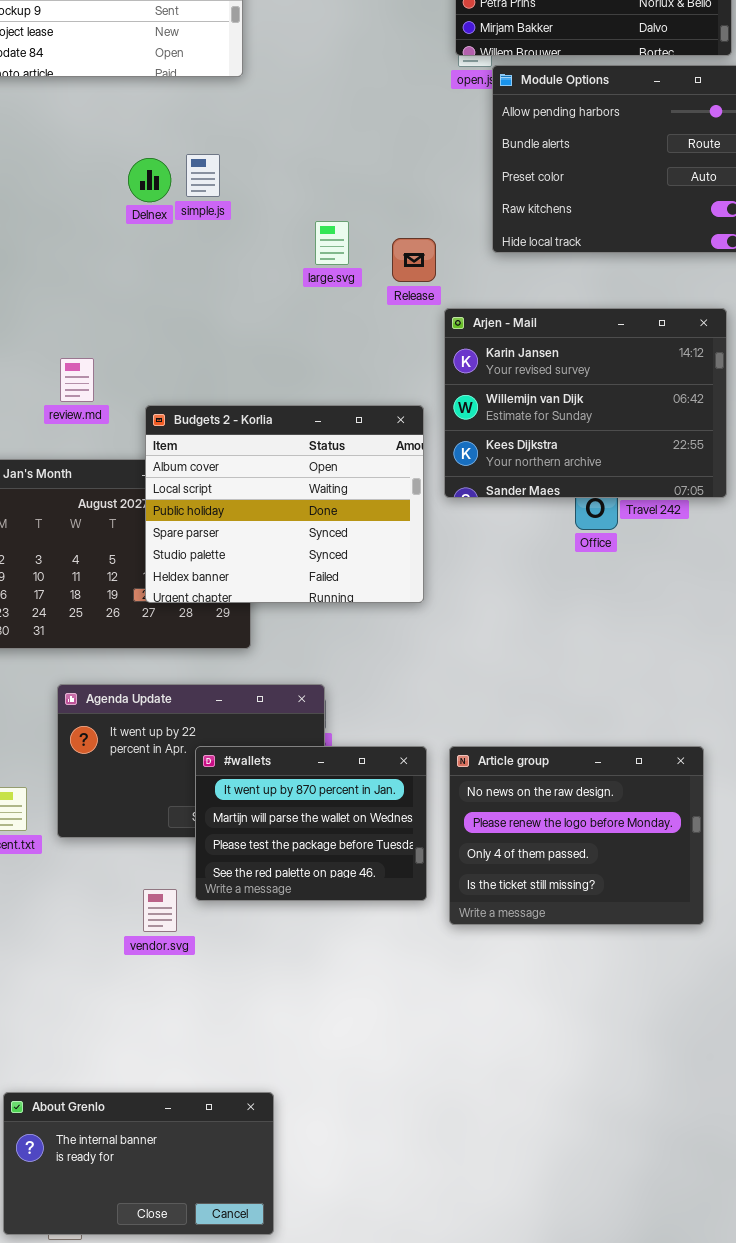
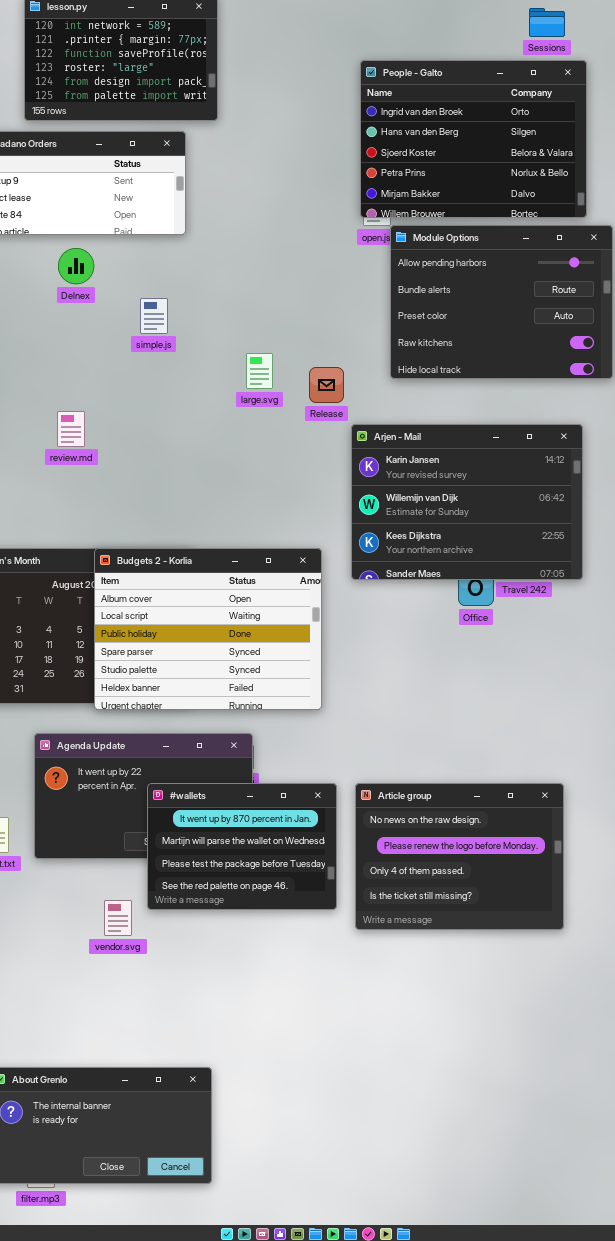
Delnex: [128,158,171,202] -> [58,248,94,284], moved
review.md: [60,358,94,402] -> [57,411,85,447], moved
Budgets 2 - Korlia: [145,405,424,603] -> [94,548,322,710], moved

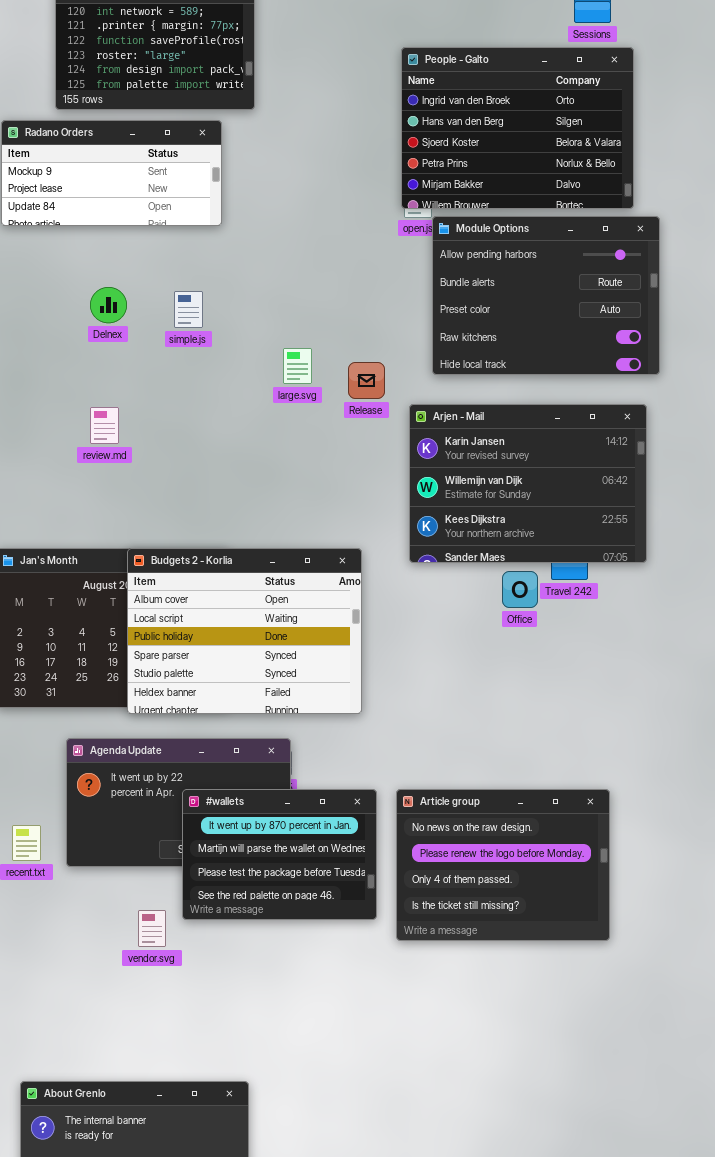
Delnex: [58,248,94,284] -> [90,287,127,323], moved
Arjen - Mail: [351,424,583,580] -> [409,404,647,563], moved

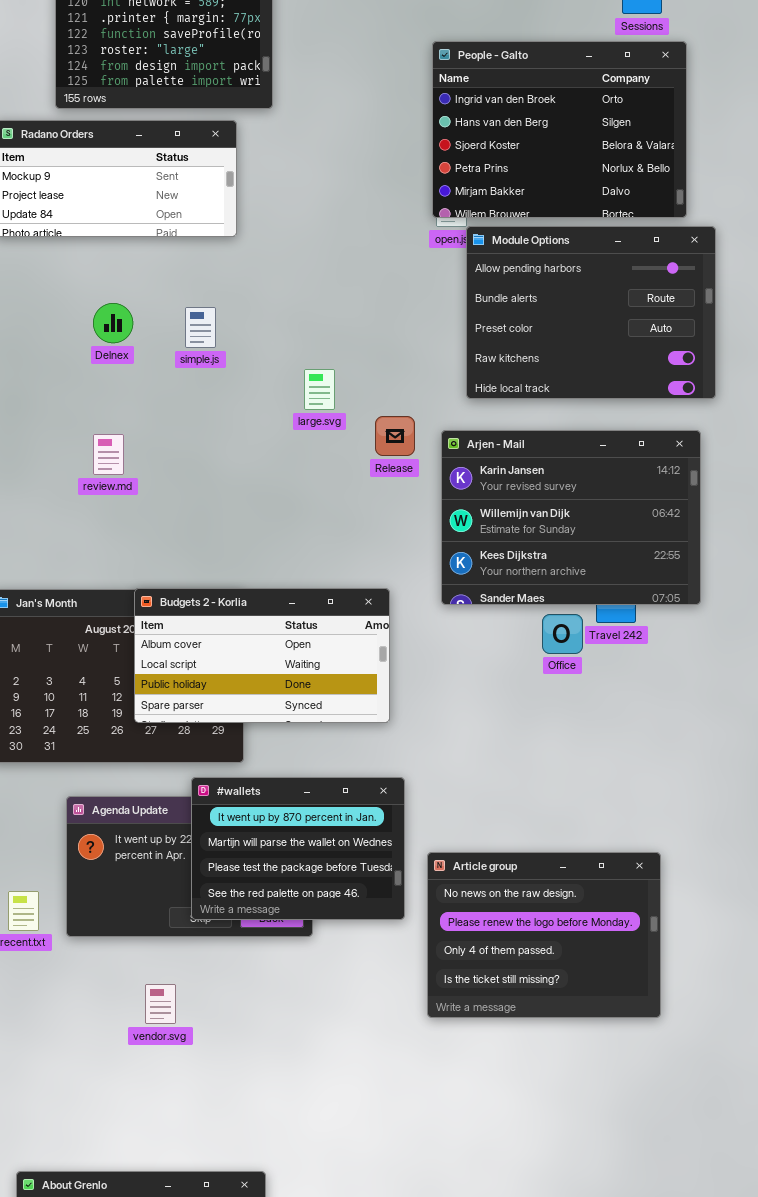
Release: [348,362,385,399] -> [375,416,415,456], moved
Budgets 2 - Korlia: [127,548,362,714] -> [134,588,390,723], resized
#wallets: [182,789,377,920] -> [191,777,405,920], moved

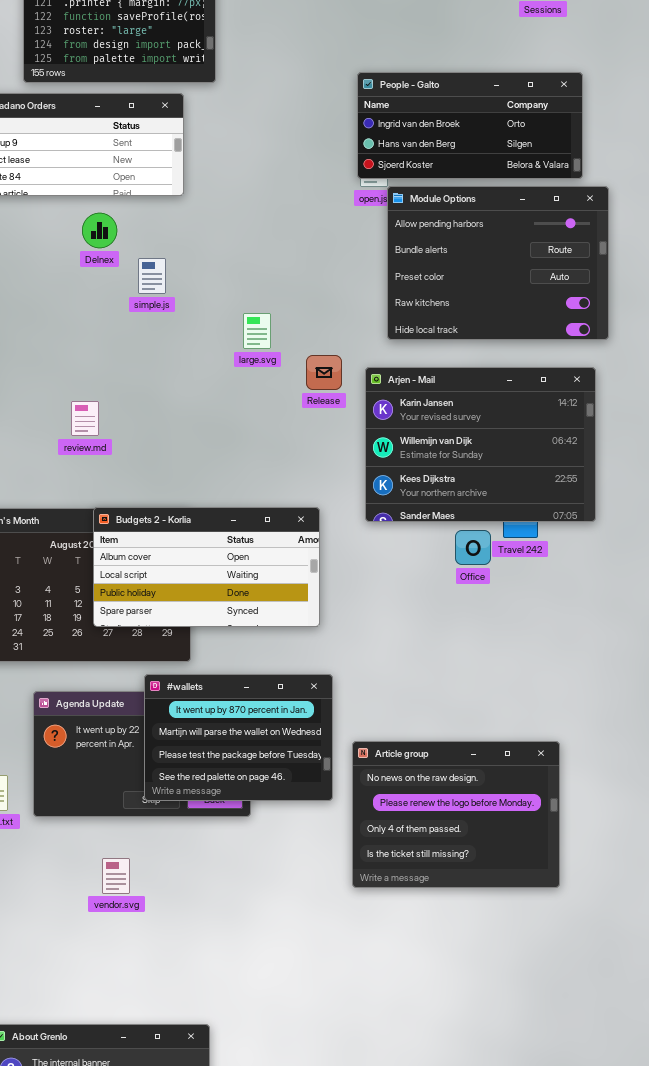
People - Galto: [432,41,687,218] -> [357,72,583,179], resized
Delnex: [93,303,133,343] -> [82,213,117,248], moved
review.md: [93,434,124,475] -> [71,401,99,436], moved

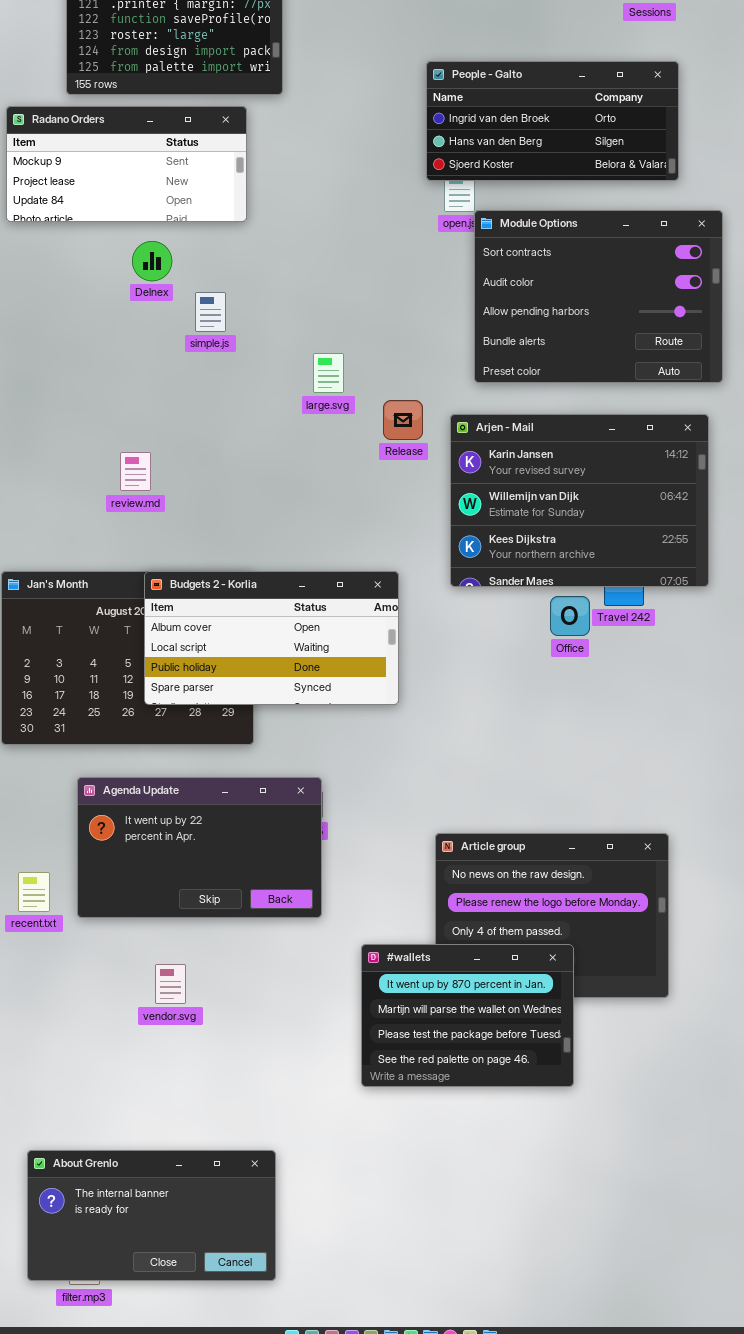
People - Galto: [357,72,583,179] -> [426,61,679,181], moved
Module Options: [387,186,609,340] -> [474,210,723,383], scrolled up 2 rows
#wallets: [144,674,333,801] -> [361,944,574,1087], moved

